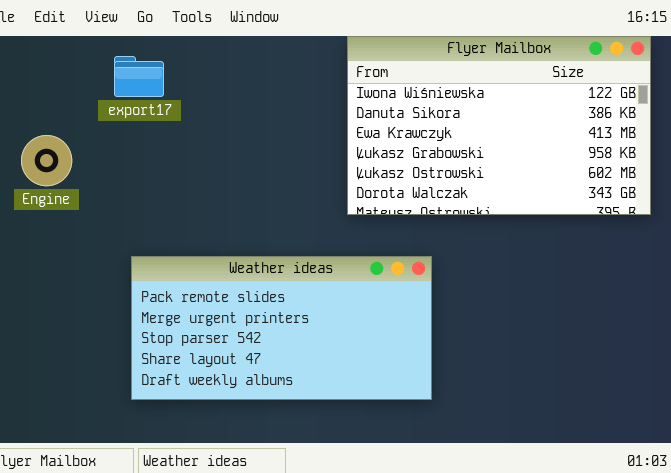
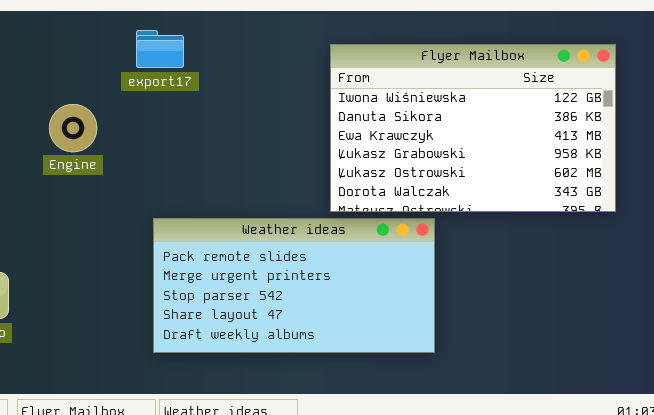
Flyer Mailbox: [347,36,651,215] -> [330,44,616,212], moved

